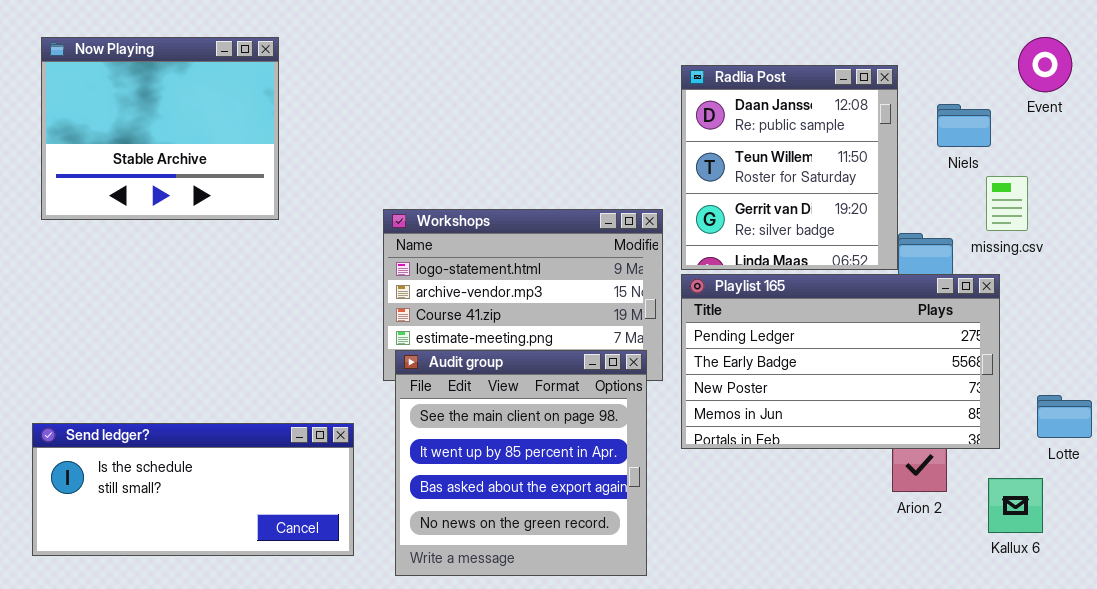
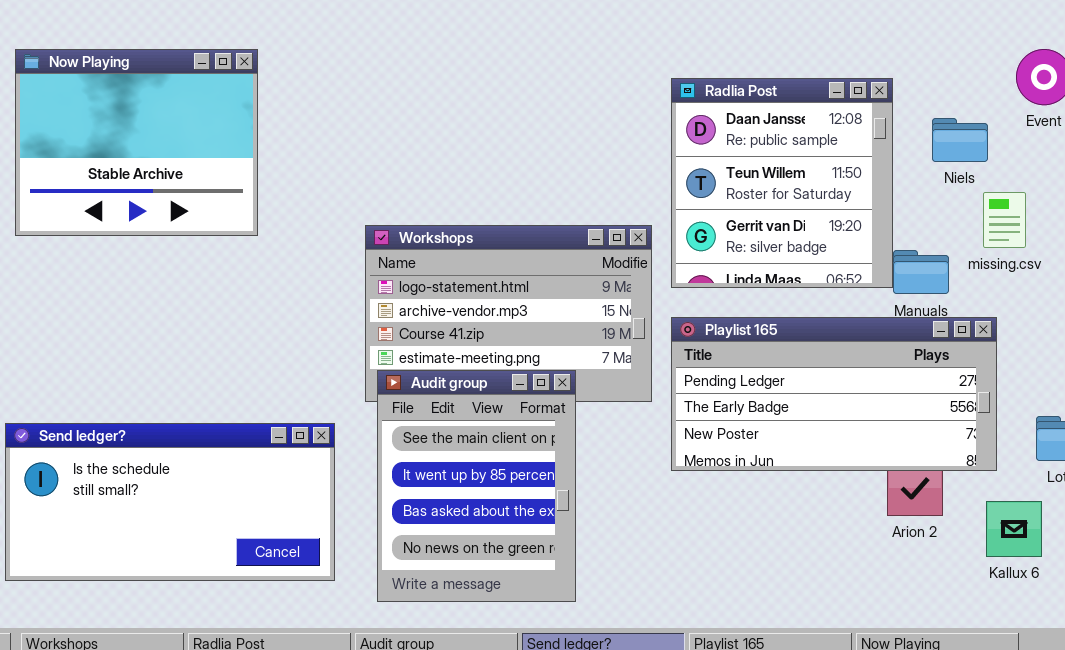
Playlist 165: [681,274,1000,449] -> [671,317,997,471], resized
Audit group: [395,350,647,576] -> [377,370,576,602], resized
Send ledger?: [32,423,354,556] -> [5,423,335,581], resized

